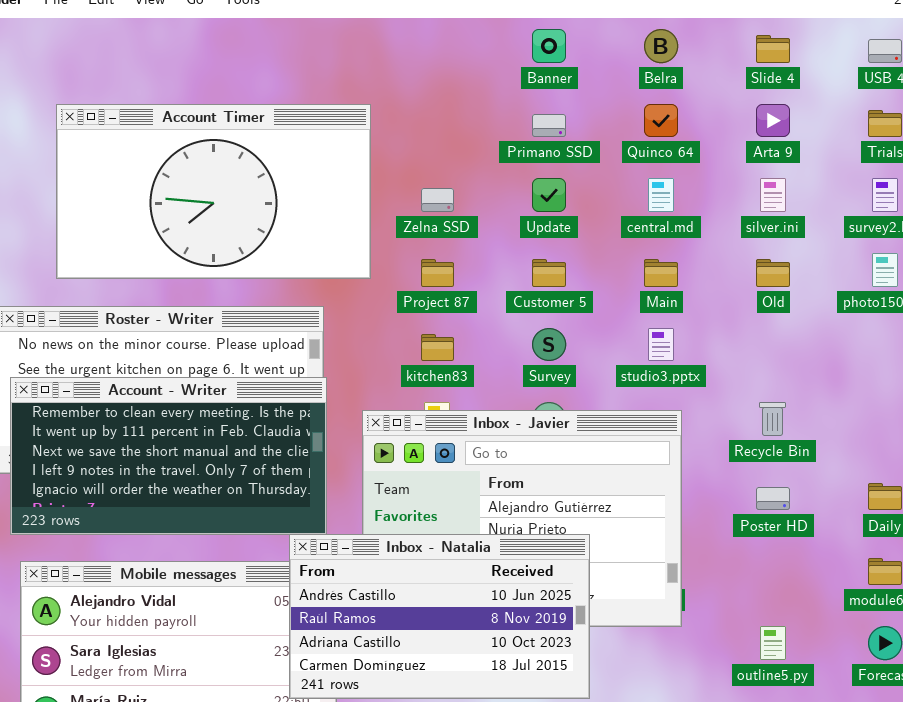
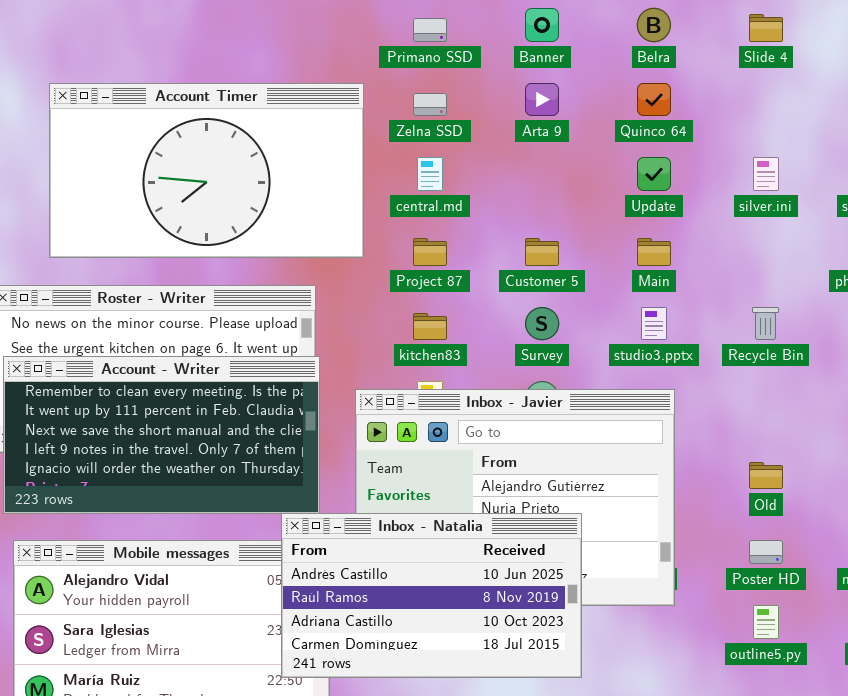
Arta 9: [756,104,790,137] -> [525,83,559,116], moved
Primano SSD: [532,114,566,137] -> [413,18,447,42], moved
Update: [532,178,566,212] -> [637,157,671,191], moved
central.md: [648,178,674,212] -> [417,157,443,191], moved
Zelna SSD: [421,188,454,212] -> [413,93,447,116], moved
Old: [756,259,790,287] -> [749,462,783,489], moved
Recycle Bin: [759,402,786,436] -> [752,307,779,340], moved
Poster HD: [756,487,790,510] -> [749,540,783,564], moved

